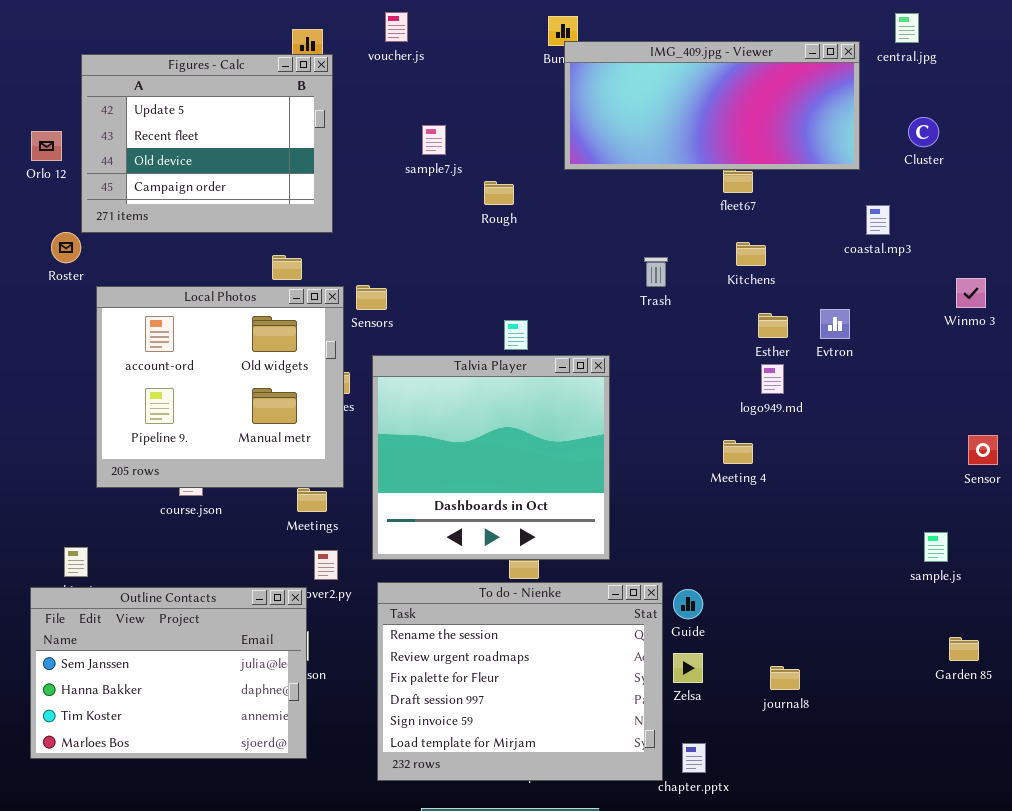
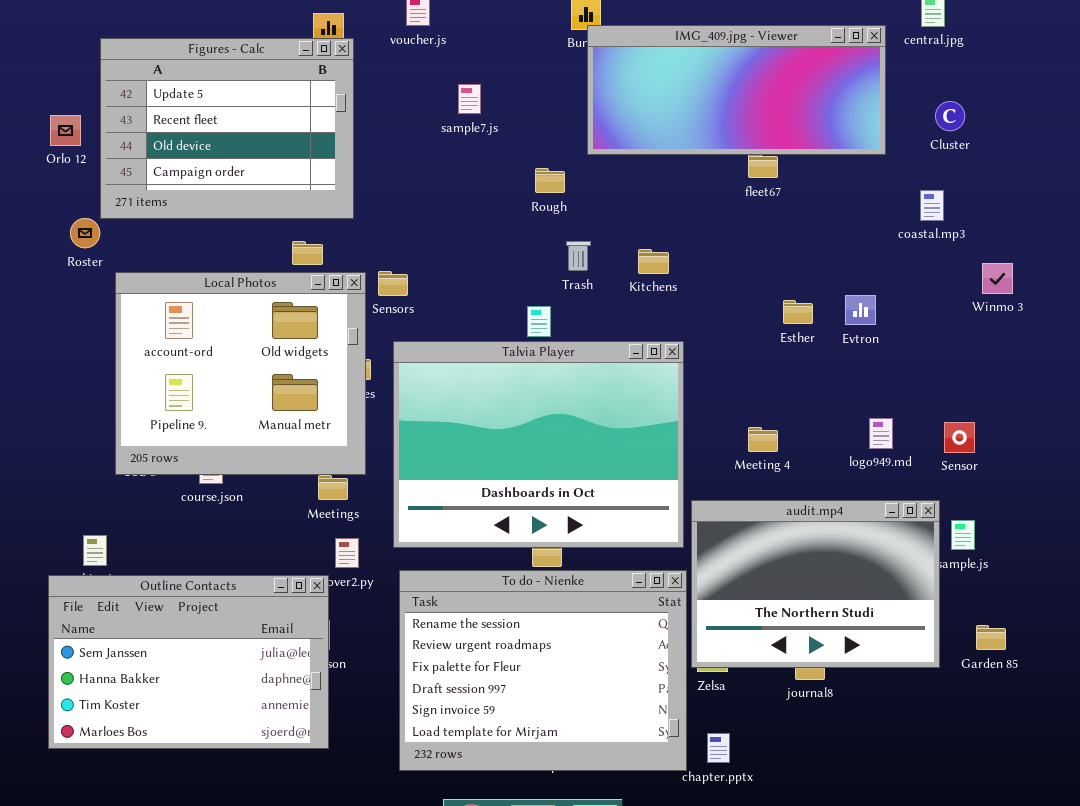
sample7.js: [422,125,446,155] -> [458,84,481,114], moved
Rough: [484,181,514,205] -> [535,168,565,193], moved
coastal.mp3: [866,205,890,235] -> [920,190,944,221], moved
Kitchens: [736,242,766,266] -> [638,249,669,274], moved
Trash: [644,257,668,287] -> [566,241,591,271], moved
Talvia Player: [372,355,610,560] -> [393,341,684,548], resized
logo949.md: [761,364,784,394] -> [869,418,893,449], moved
Sensor: [968,435,998,465] -> [944,422,975,453], moved
audit.mp4: none -> [691,500,940,668], opened

